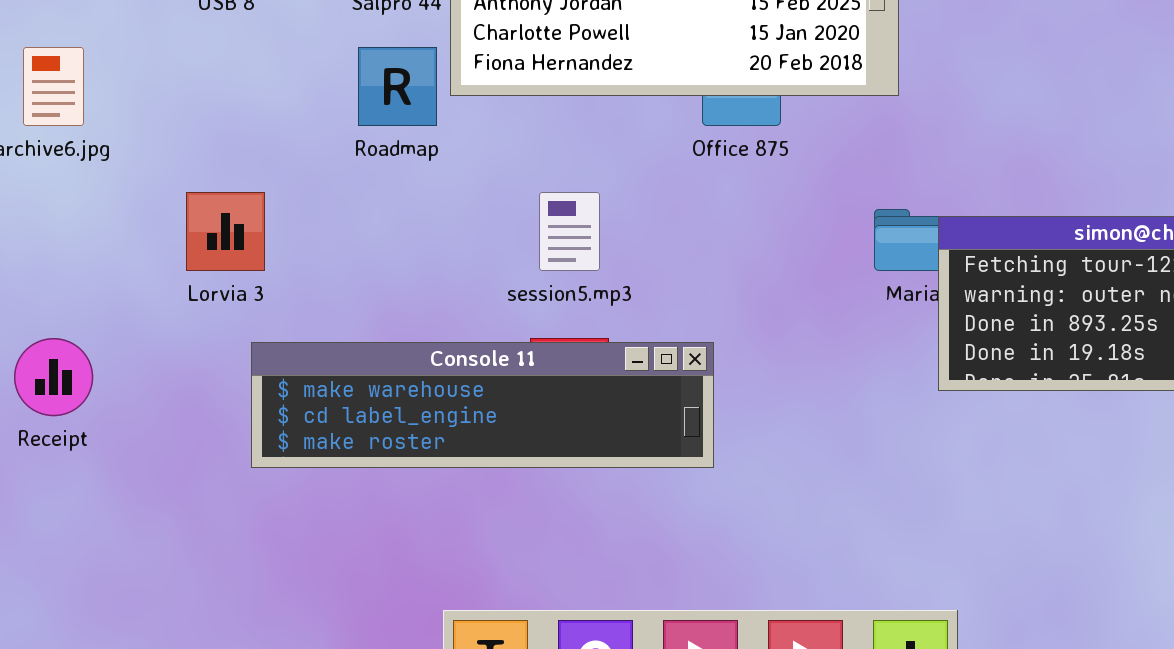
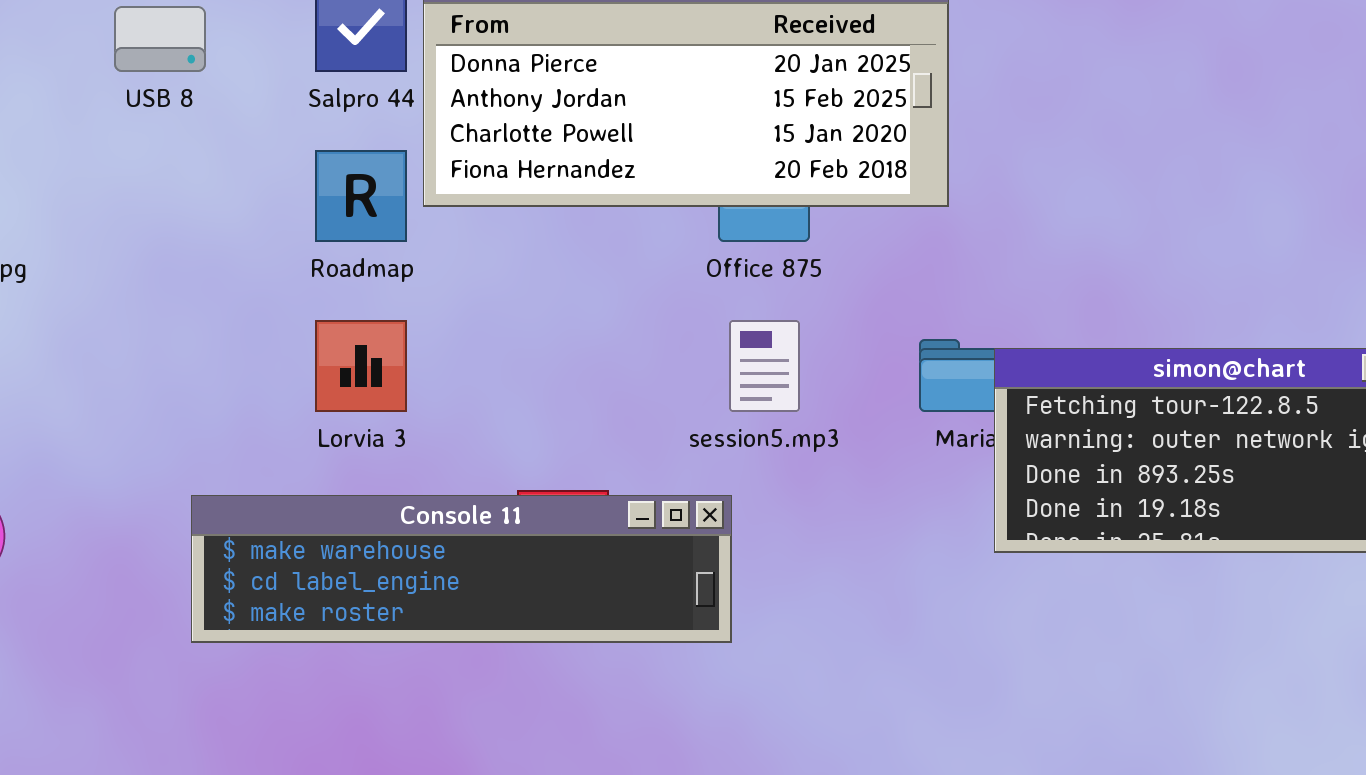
Lorvia 3: [186,192,265,271] -> [315,320,407,412], moved
session5.mp3: [539,192,600,271] -> [729,320,800,412], moved

